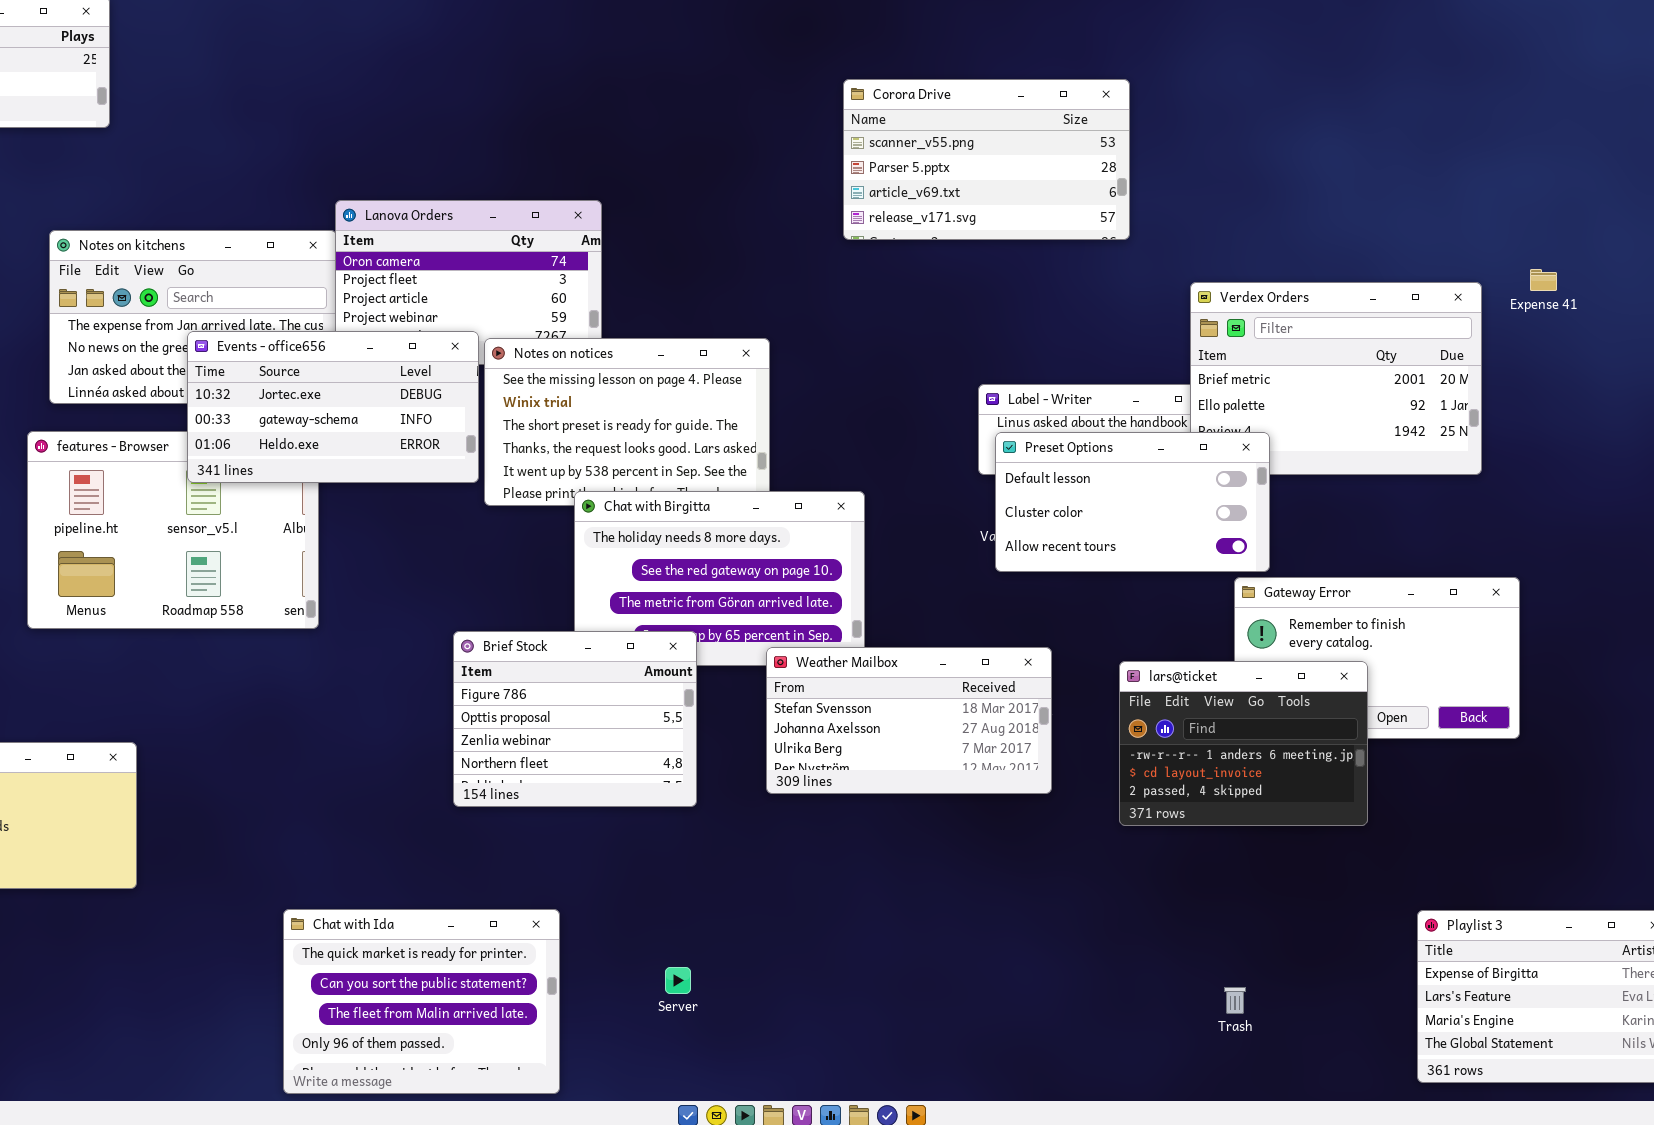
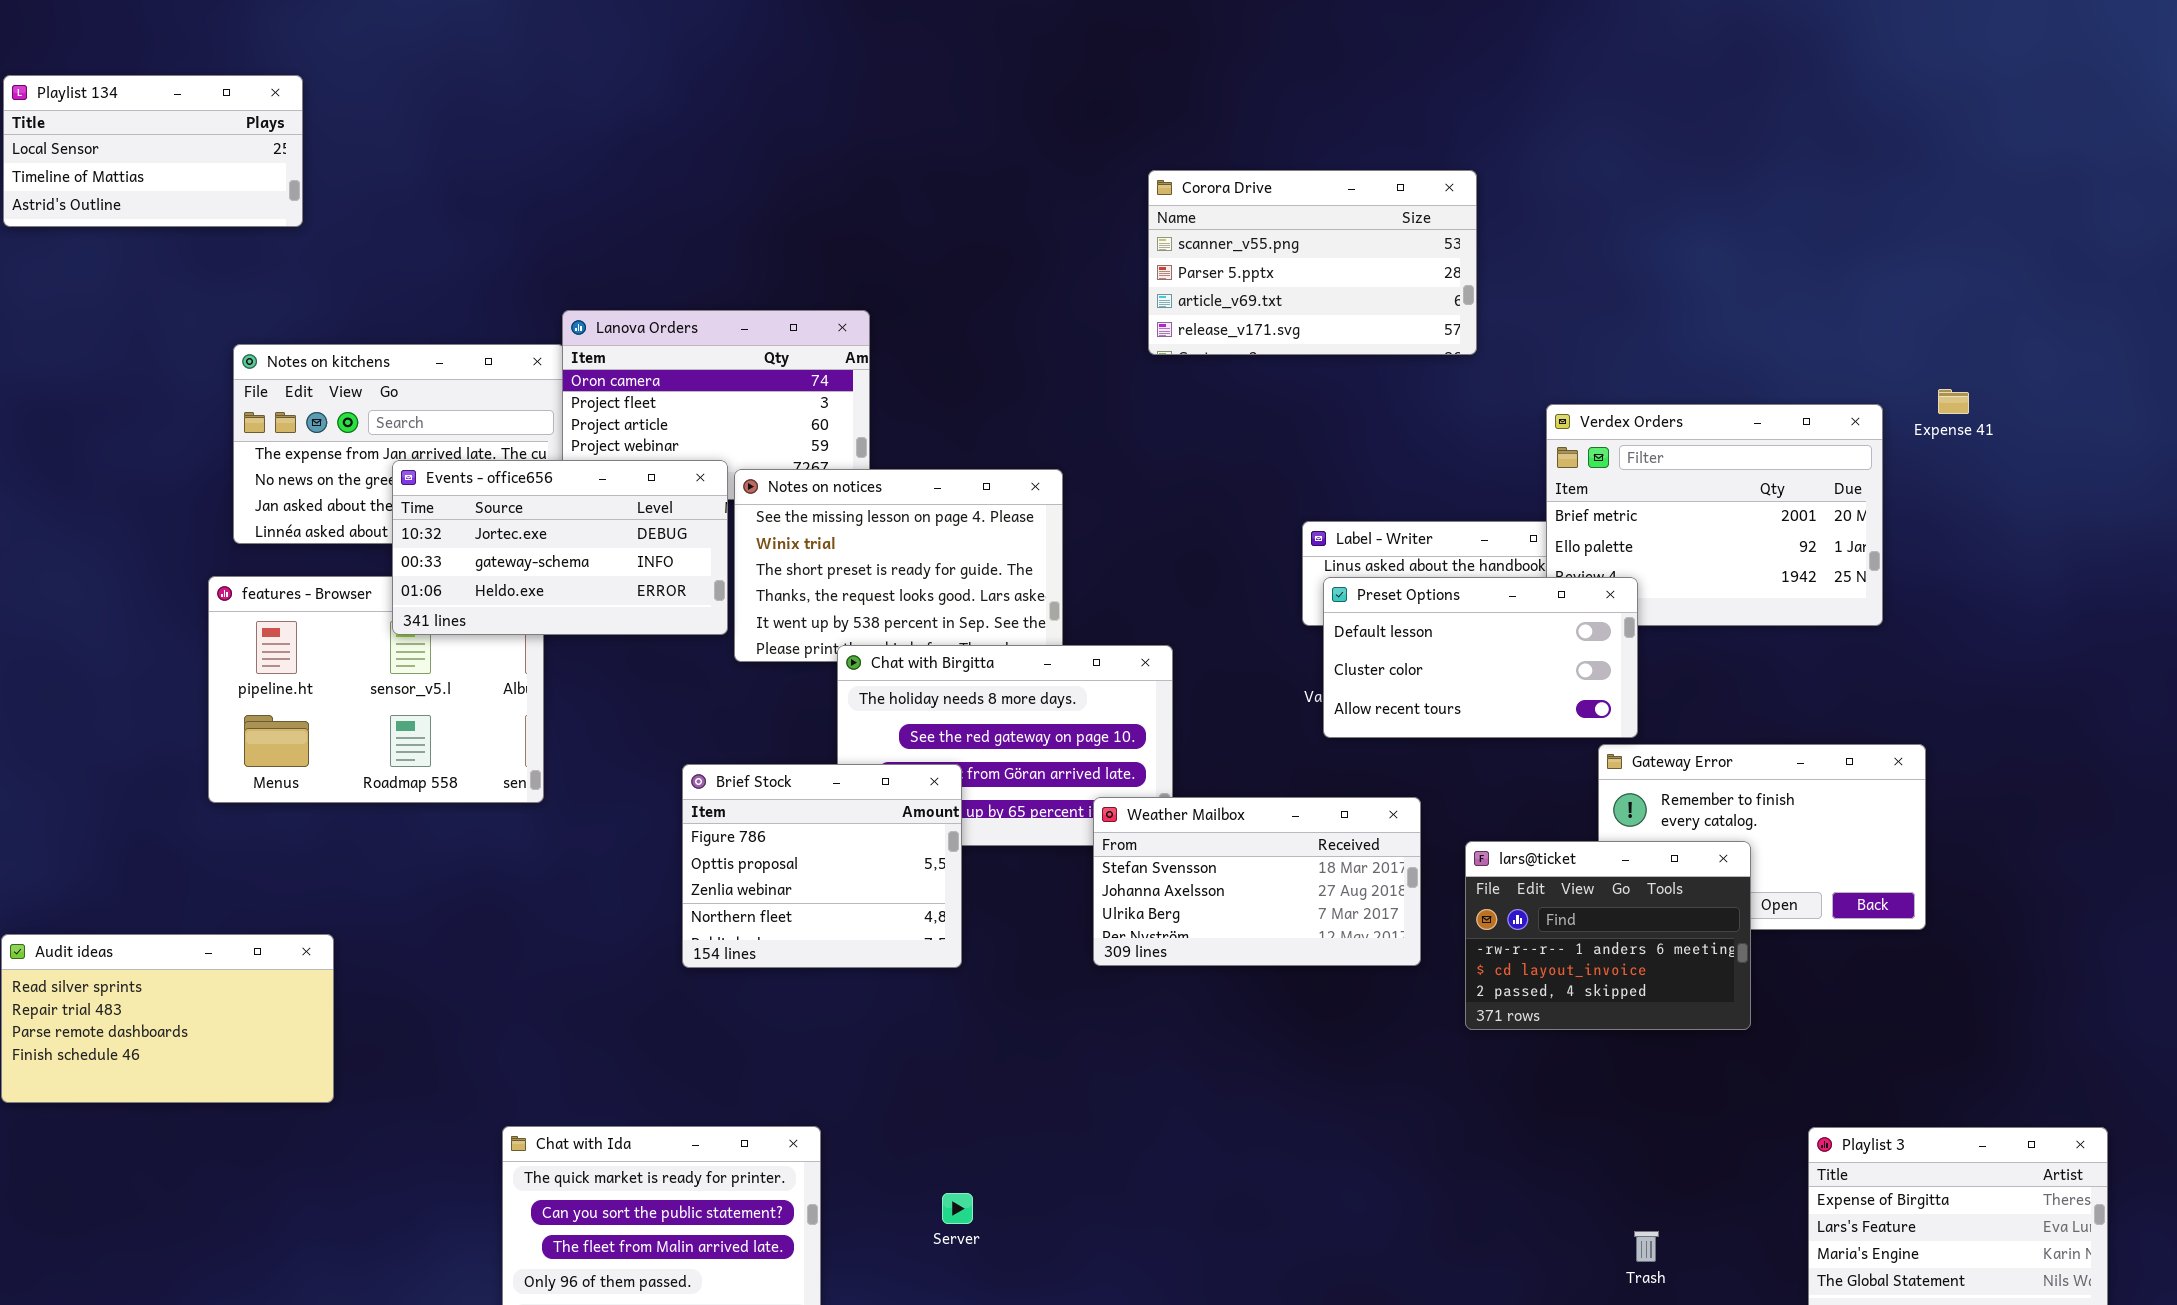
Brief Stock: [453,631,697,807] -> [682,764,962,968], moved
Weather Mailbox: [766,647,1052,794] -> [1093,797,1421,966], moved
Trash: [1224,987,1246,1014] -> [1634,1231,1659,1262], moved

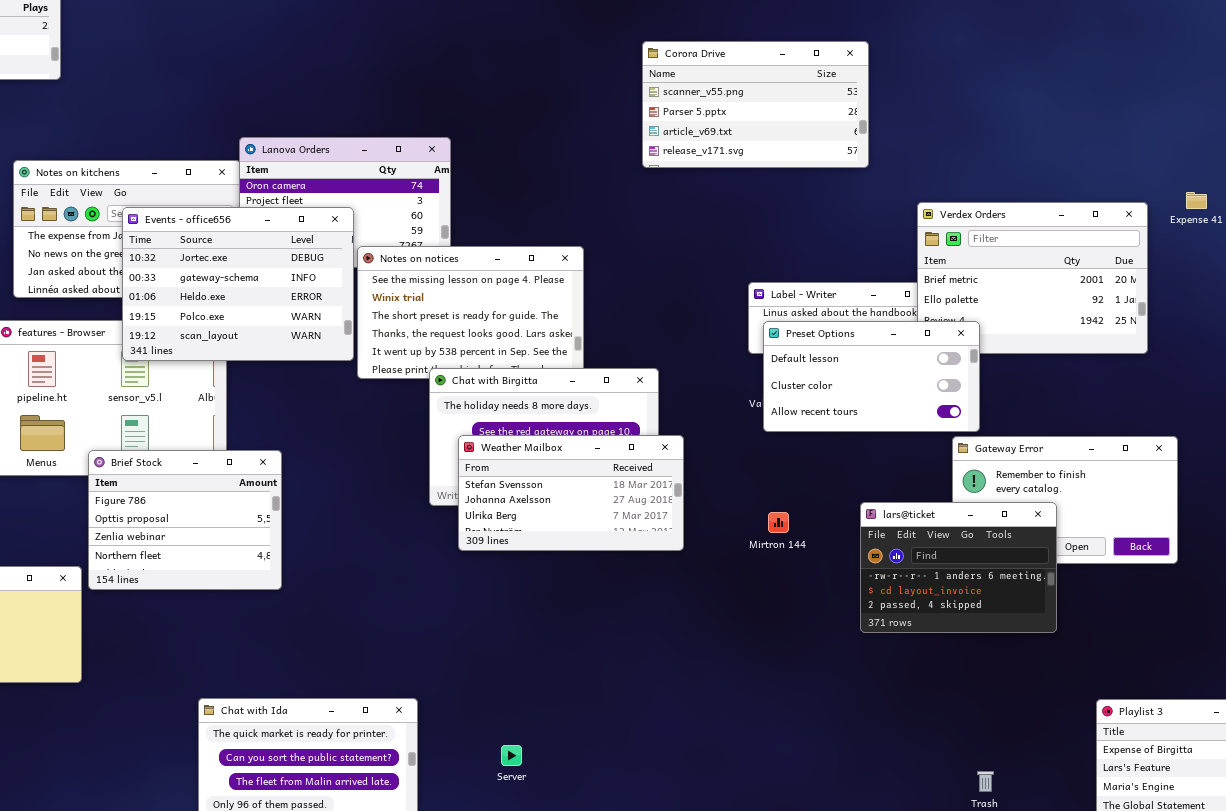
Events - office656: [392,460,728,635] -> [122,207,354,361], resized
Brief Stock: [682,764,962,968] -> [88,450,282,590], moved
Weather Mailbox: [1093,797,1421,966] -> [458,435,684,551], moved

